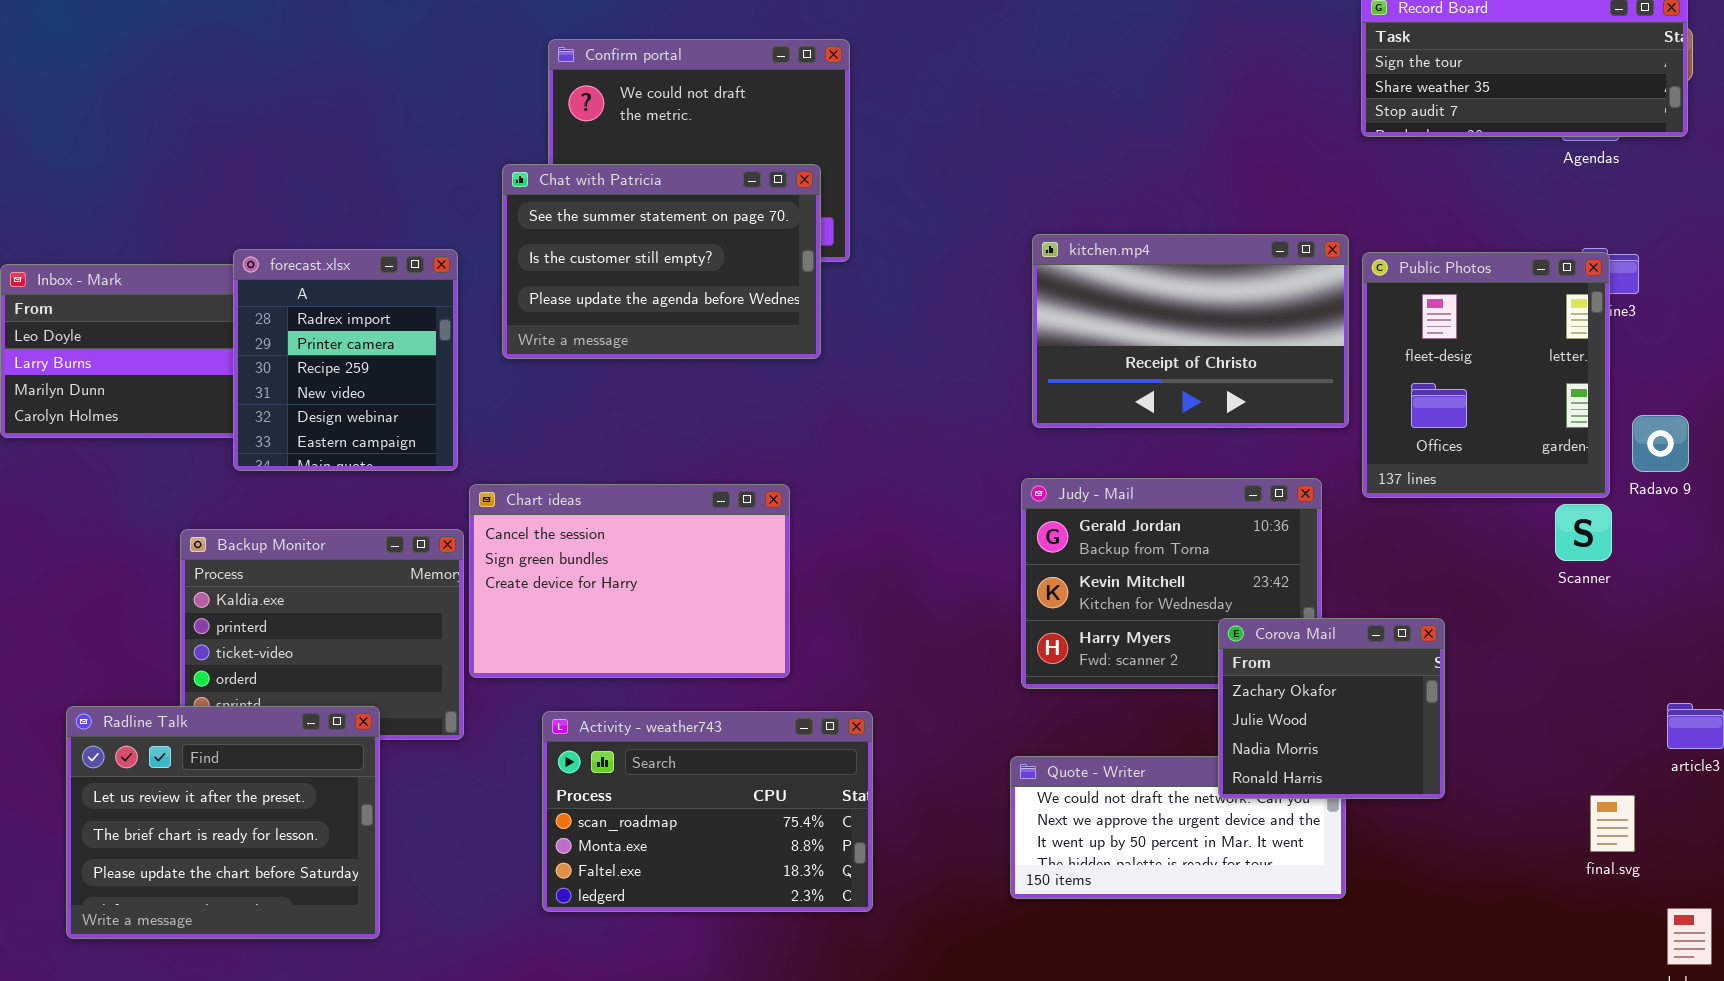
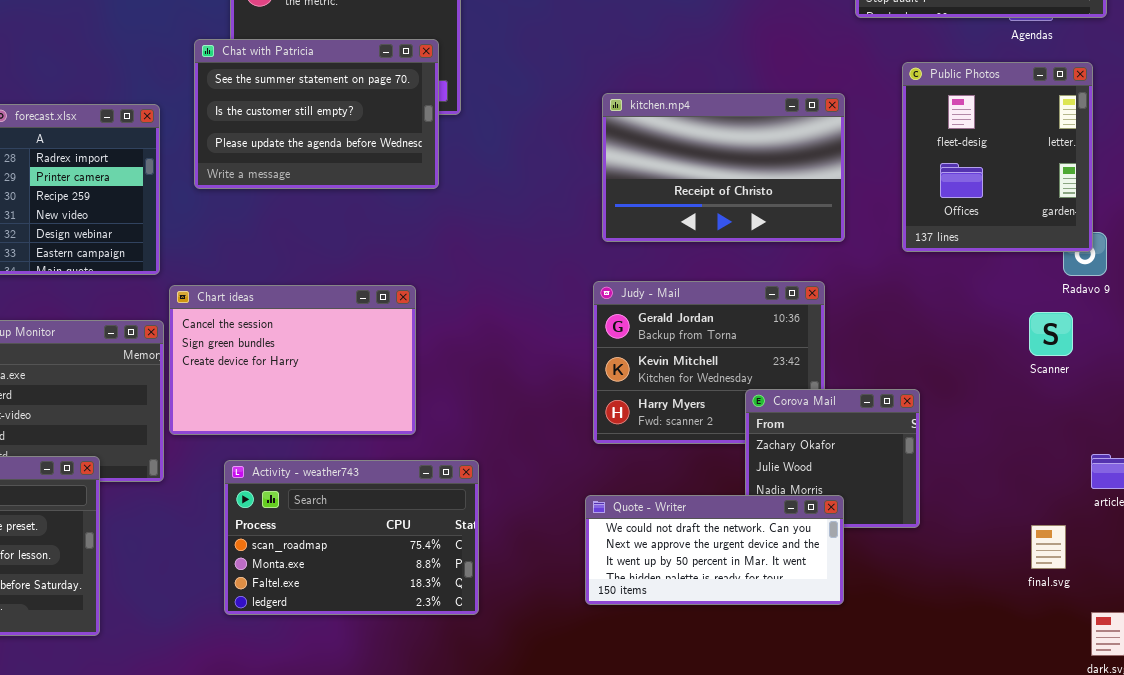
Public Photos: [1362,252,1610,498] -> [902,62,1093,252], moved
Scanner: [1555,504,1612,561] -> [1029,312,1073,356], moved
Quote - Writer: [1010,756,1346,899] -> [585,495,844,605], raised

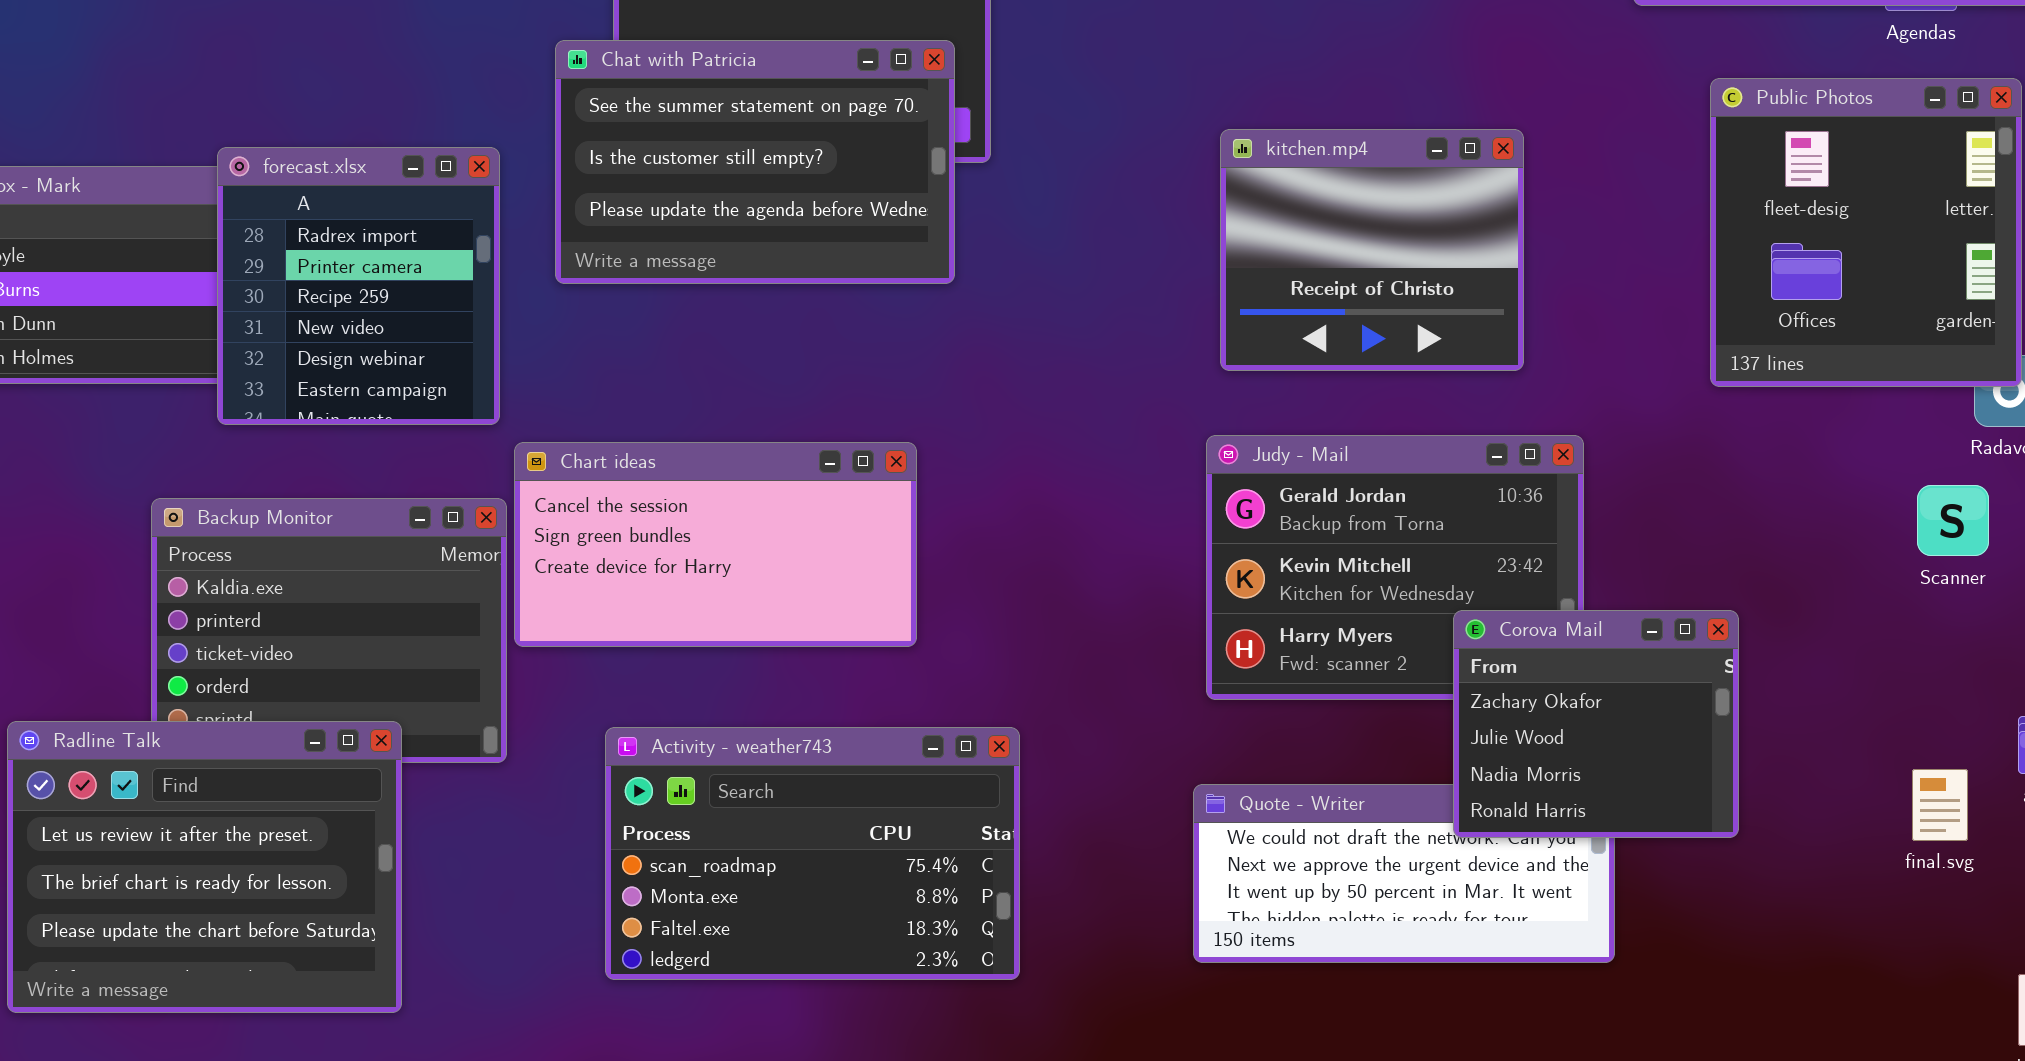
kitchen.mp4: [602,93,845,242] -> [1220,129,1524,371], resized
Chart ideas: [169,285,416,435] -> [514,442,917,647], resized
Corova Mail: [745,389,920,528] -> [1453,610,1739,838], raised
final.svg: [1031,525,1066,569] -> [1912,769,1968,841], moved

